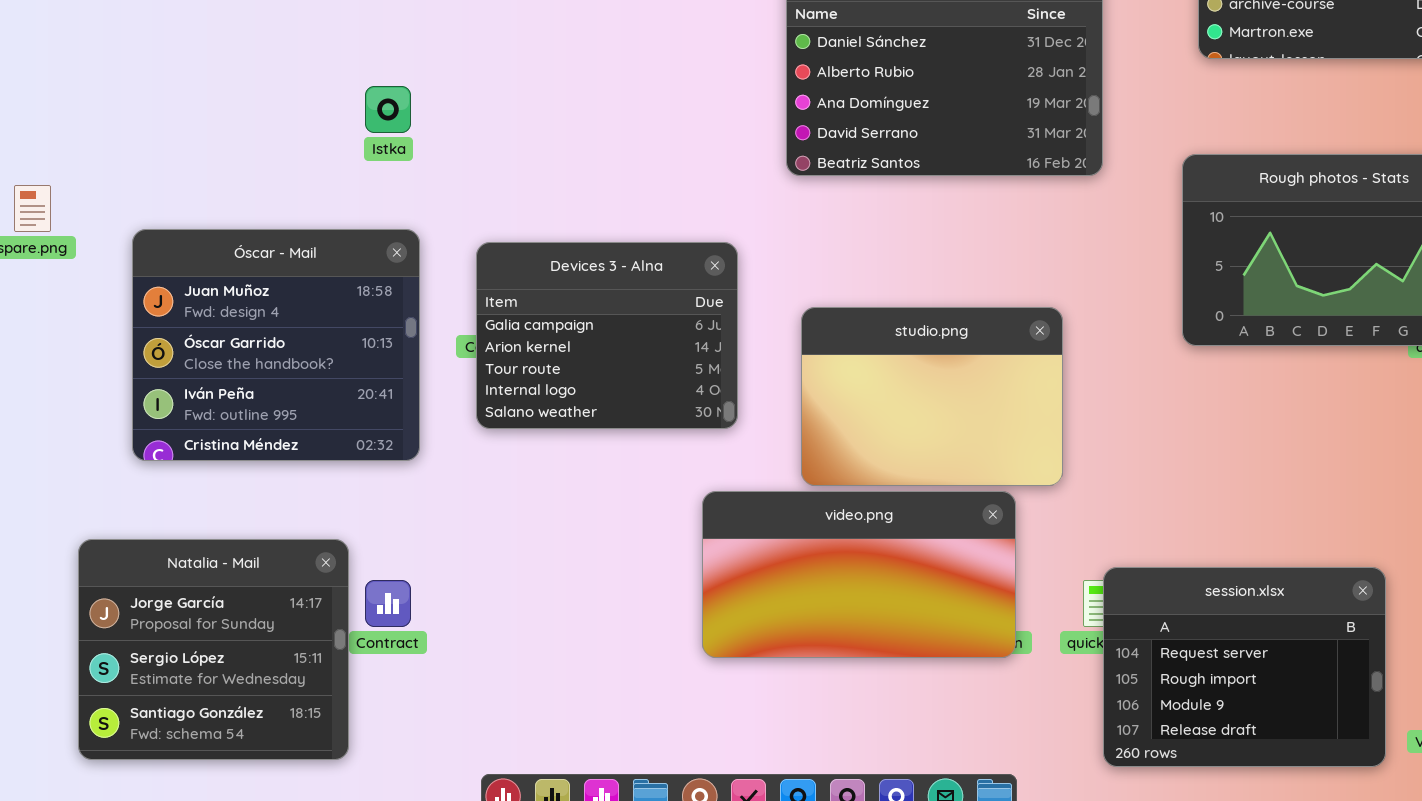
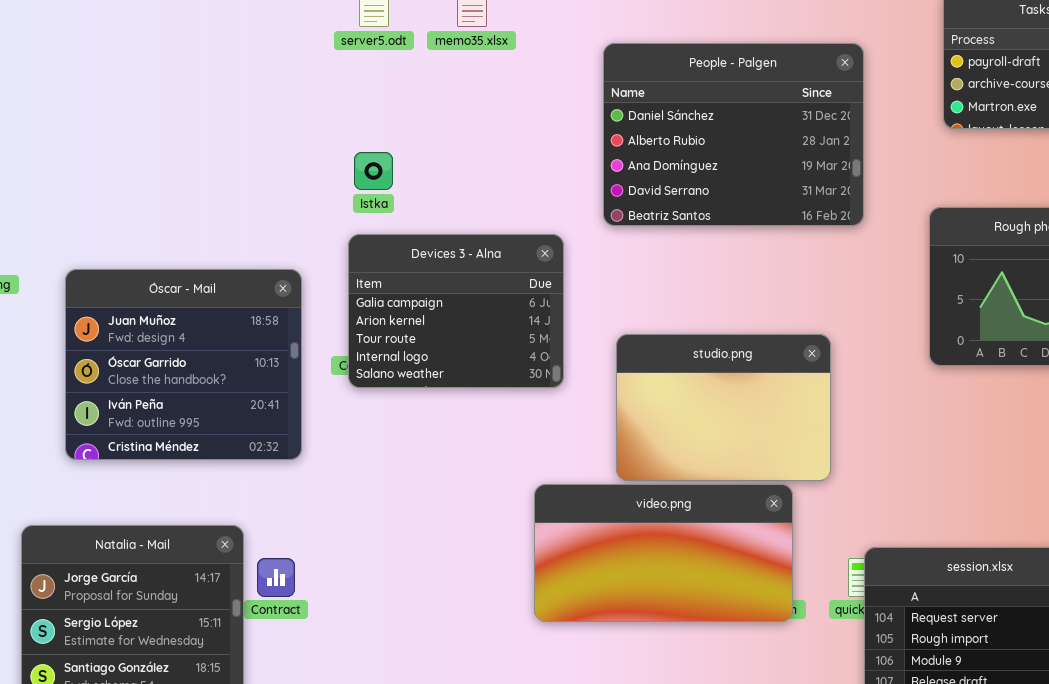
Istka: [365,86,411,133] -> [354,152,393,190], moved
Devices 3 - Alna: [476,242,738,429] -> [348,234,564,388], moved

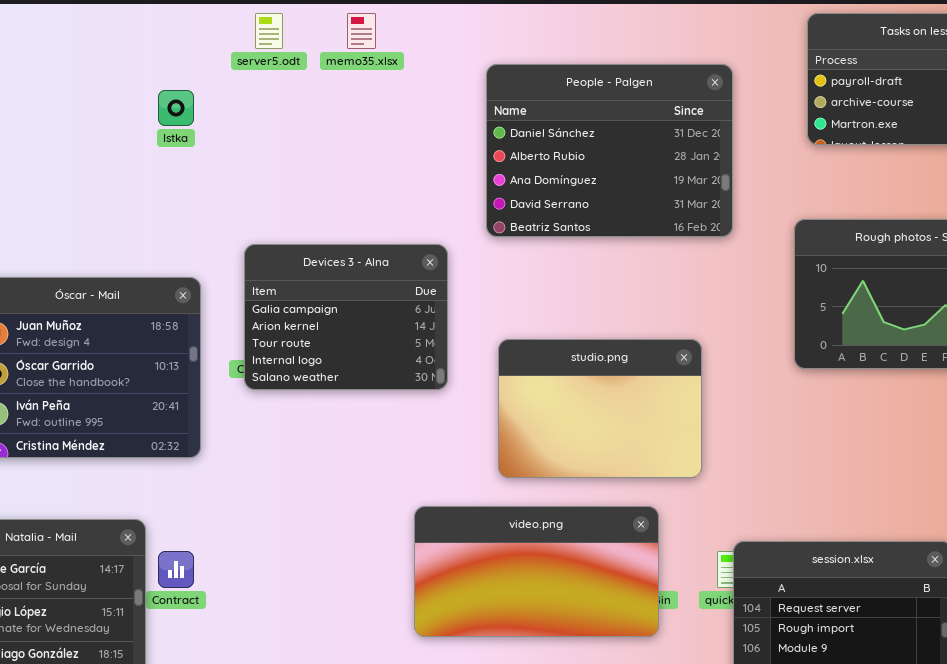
Istka: [354,152,393,190] -> [158,90,194,126], moved
video.png: [534,484,793,622] -> [414,506,659,637], moved

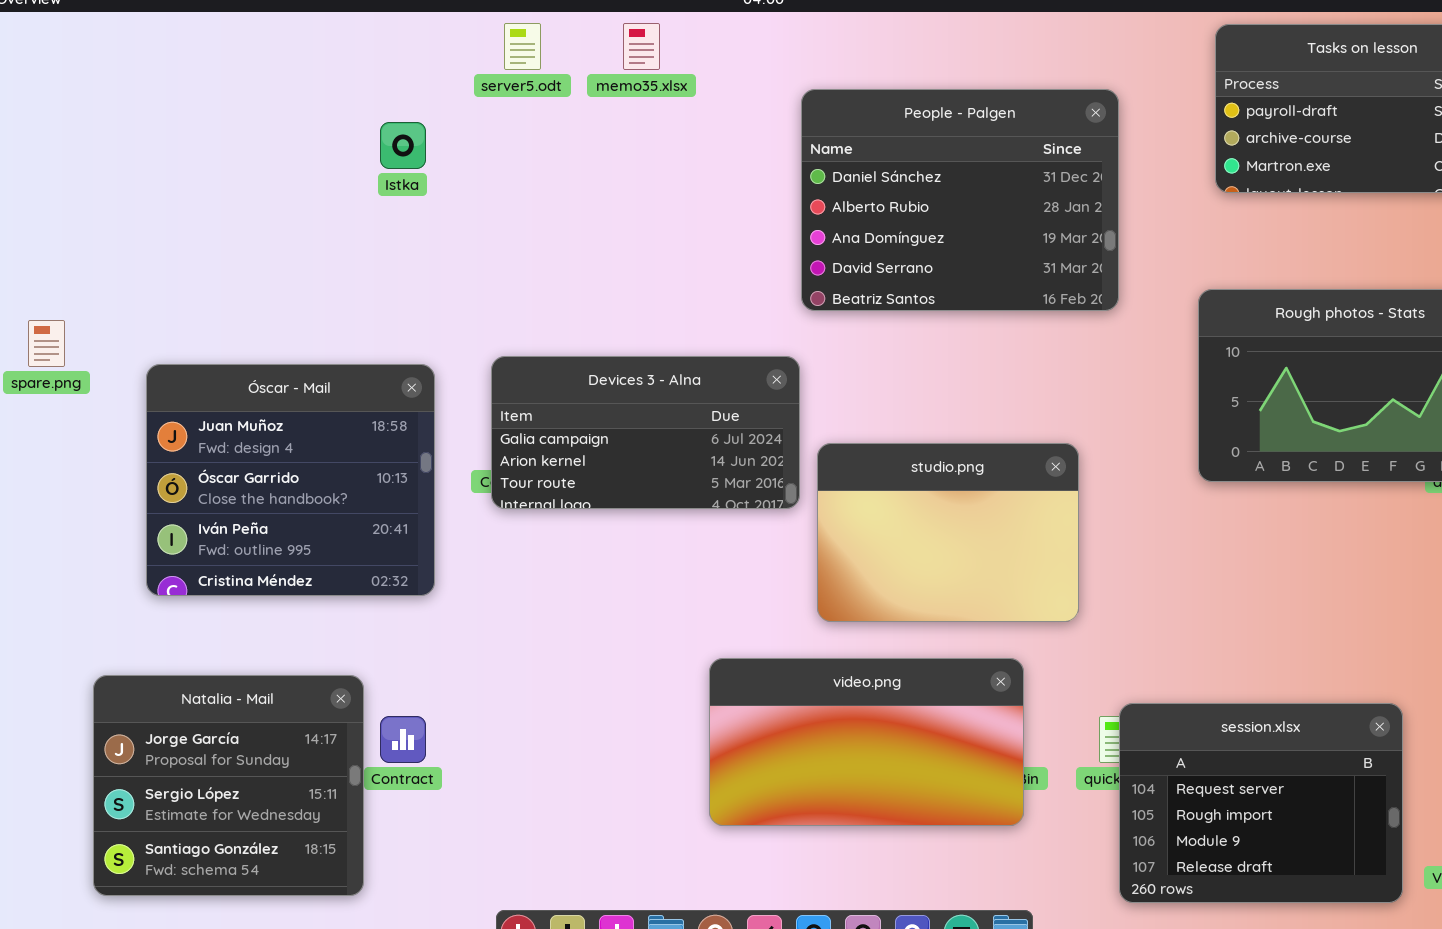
Devices 3 - Alna: [244,244,448,390] -> [491,356,800,509], resized

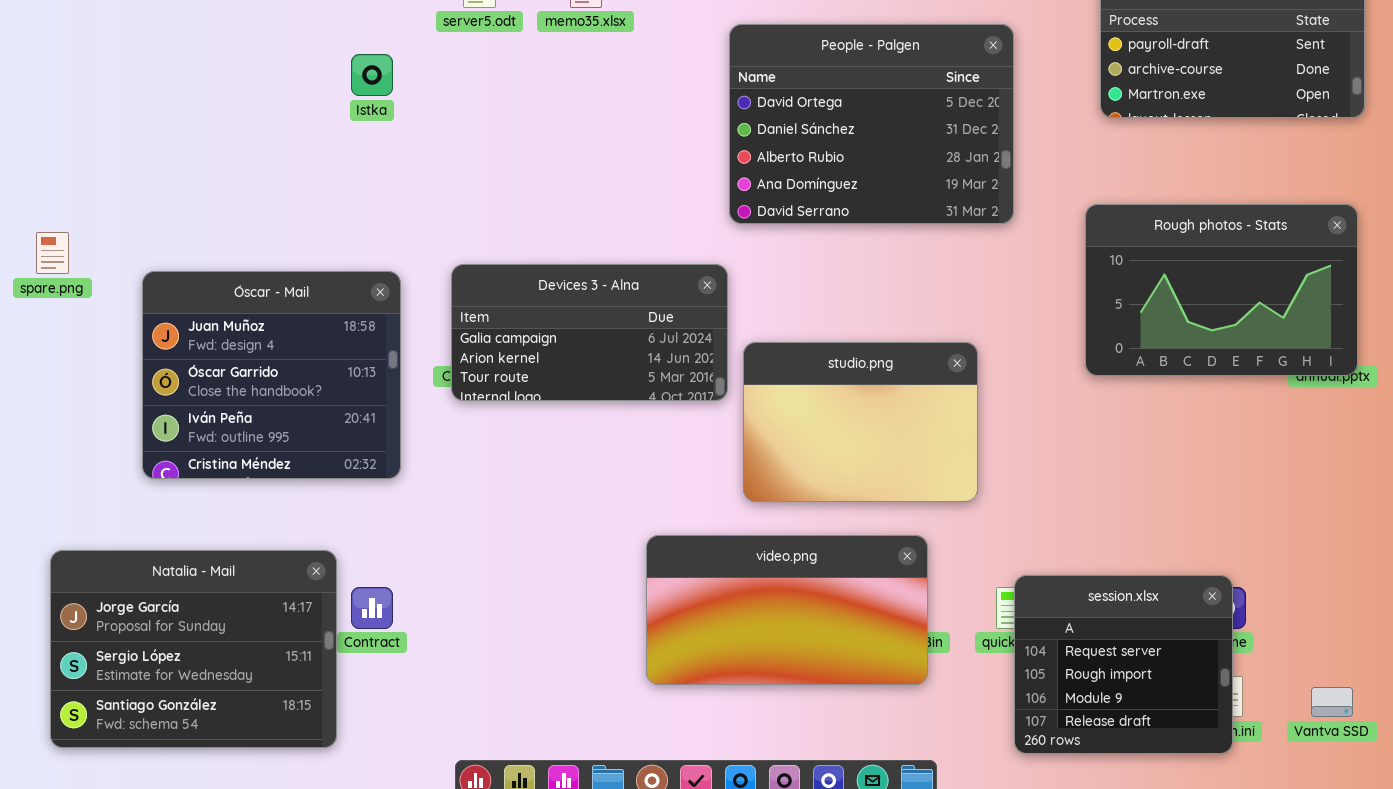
People - Palgen: [801,89,1119,311] -> [729,24,1014,224], scrolled up 1 row
Natalia - Mail: [93,675,364,896] -> [50,550,337,748], resized
session.xlsx: [1119,703,1403,903] -> [1014,575,1233,754], resized

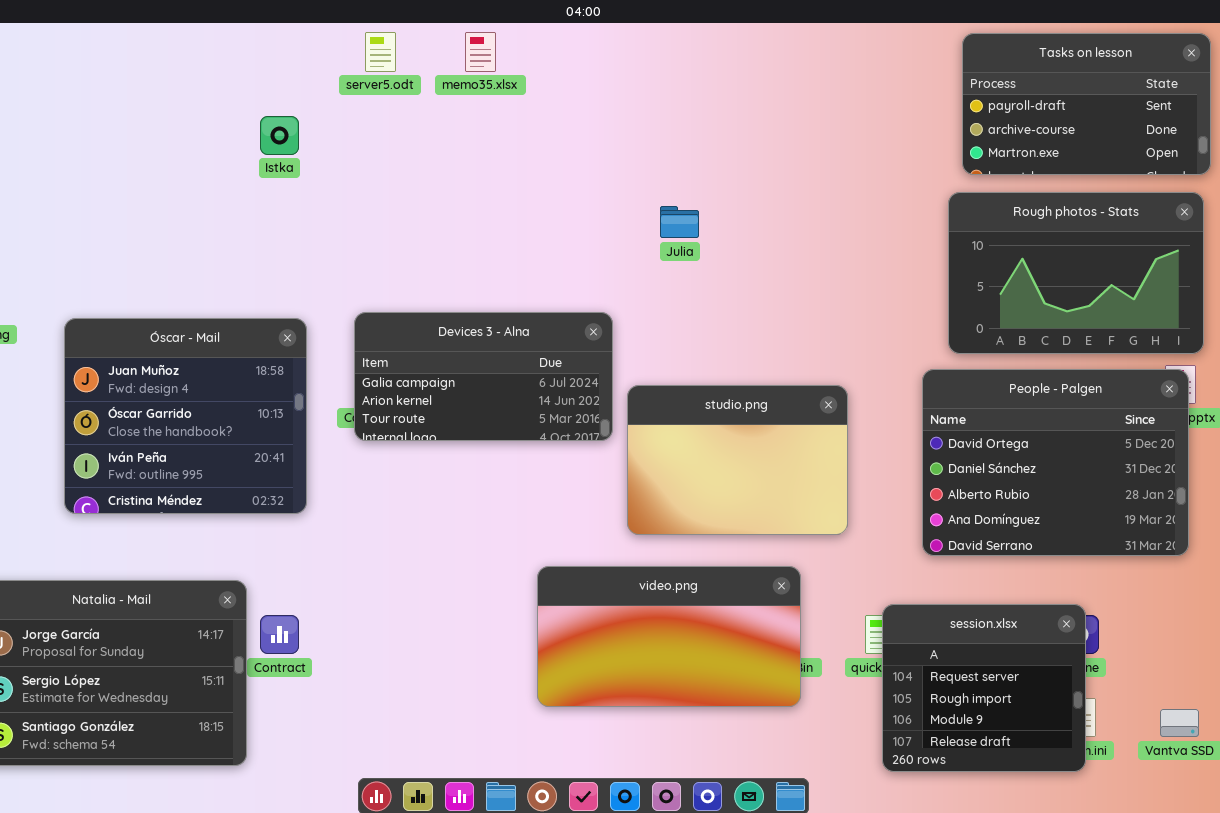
People - Palgen: [729,24,1014,224] -> [922,369,1189,556], moved
Rough photos - Stats: [1085,204,1358,376] -> [948,192,1204,354], moved

